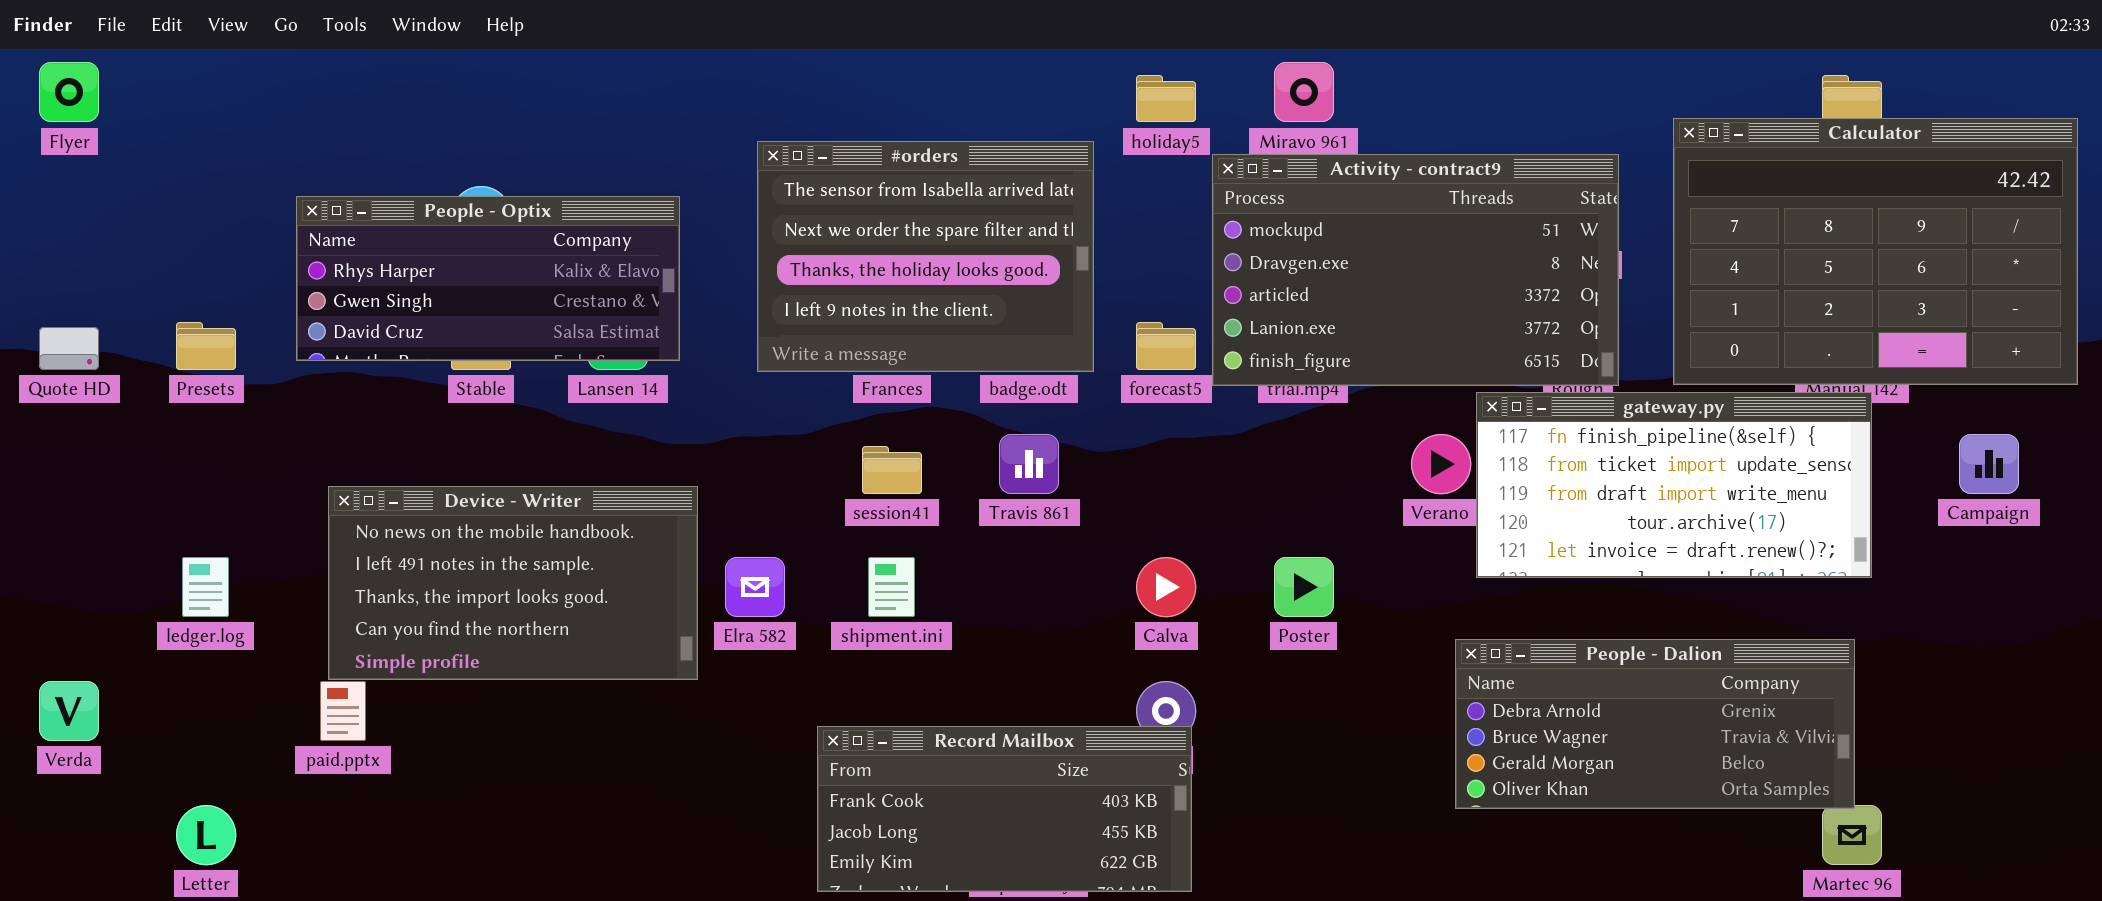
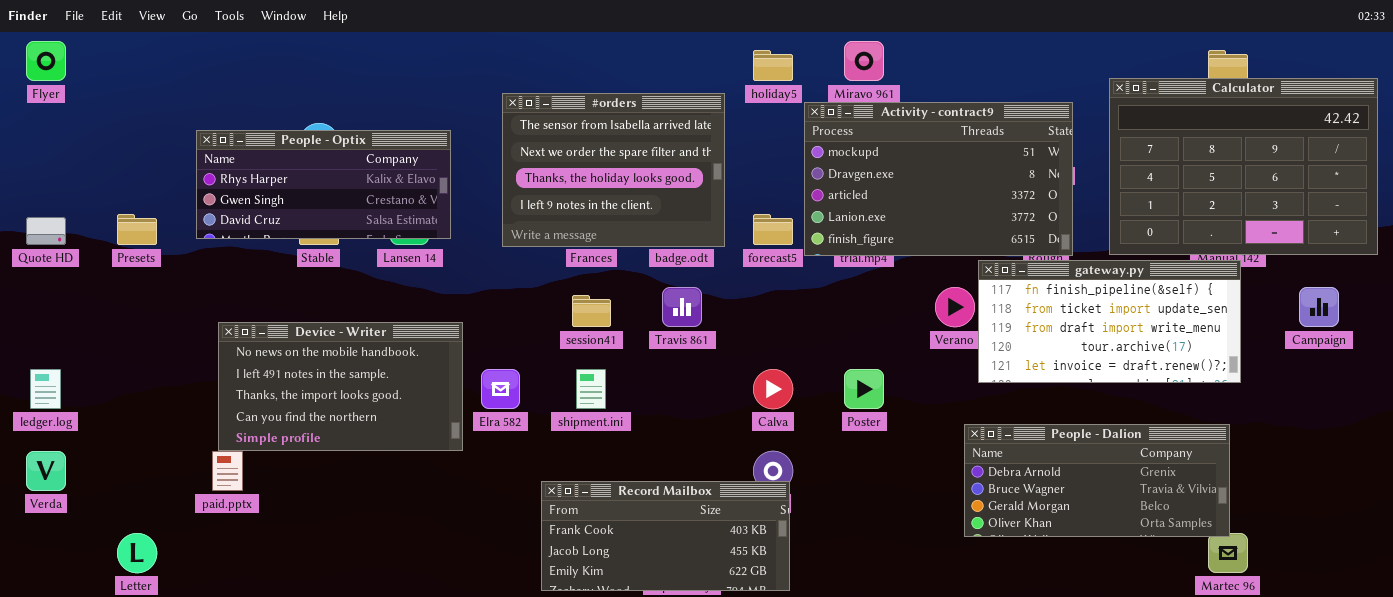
ledger.log: [182,557,229,617] -> [30,369,61,409], moved

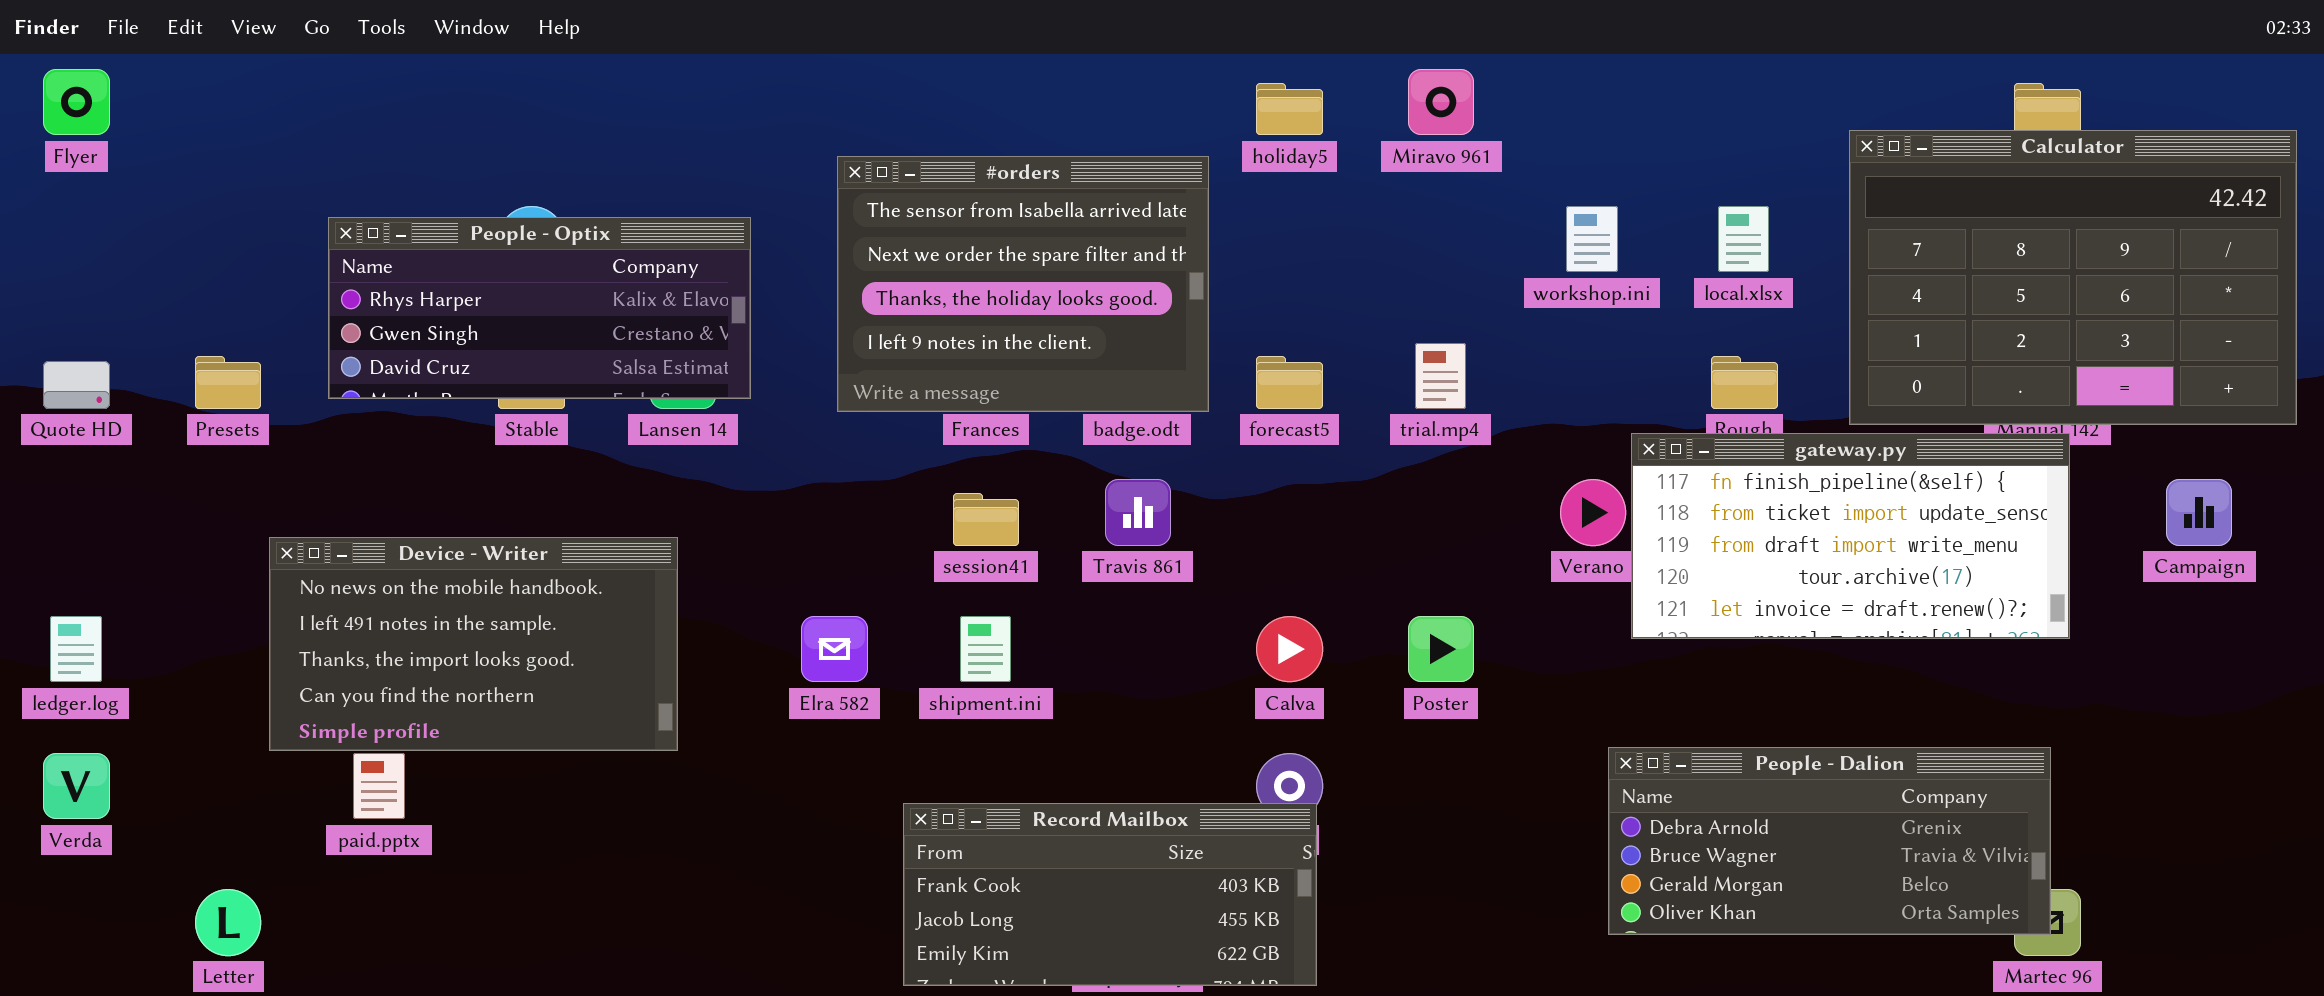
Activity - contract9: [804,102,1073,256] -> none, closed
Device - Writer: [218,322,463,451] -> [269,537,678,751], moved
People - Dalion: [964,424,1230,537] -> [1608,747,2051,935], moved

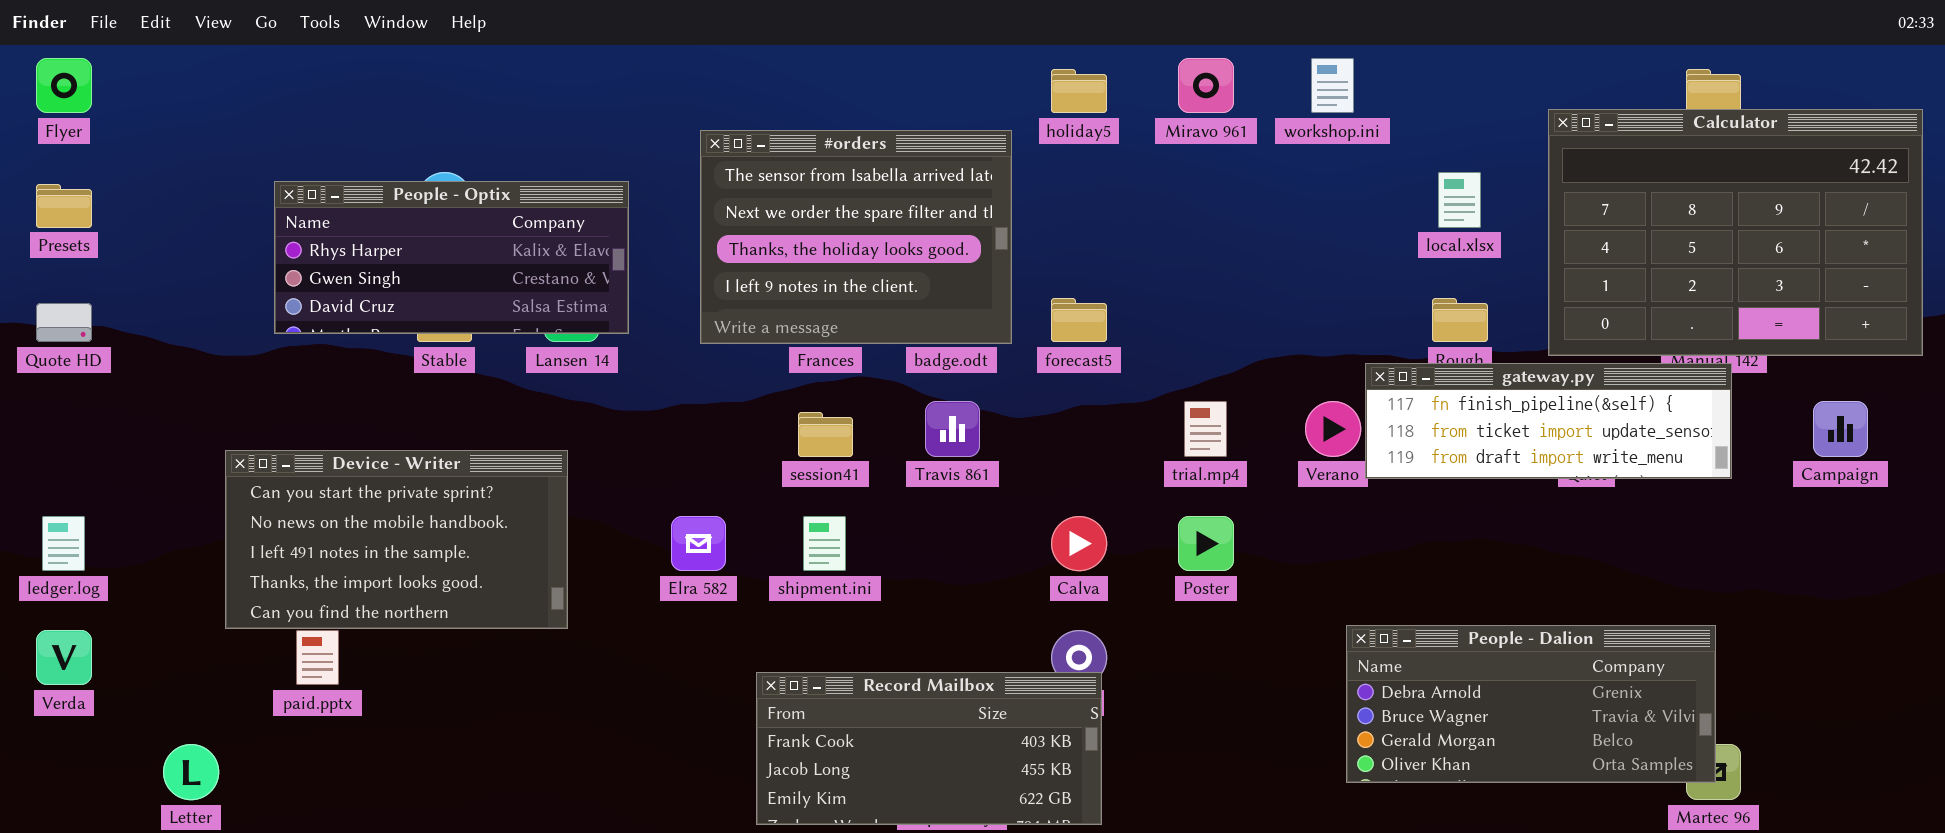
workshop.ini: [1566,206,1618,272] -> [1311,58,1354,113], moved
trial.mp4: [1415,343,1466,409] -> [1184,401,1227,457], moved
Presets: [195,356,261,409] -> [36,184,92,228], moved
gateway.py: [1631,433,2070,639] -> [1365,363,1732,479], resized
Device - Writer: [269,537,678,751] -> [225,450,568,629], scrolled up 1 row

